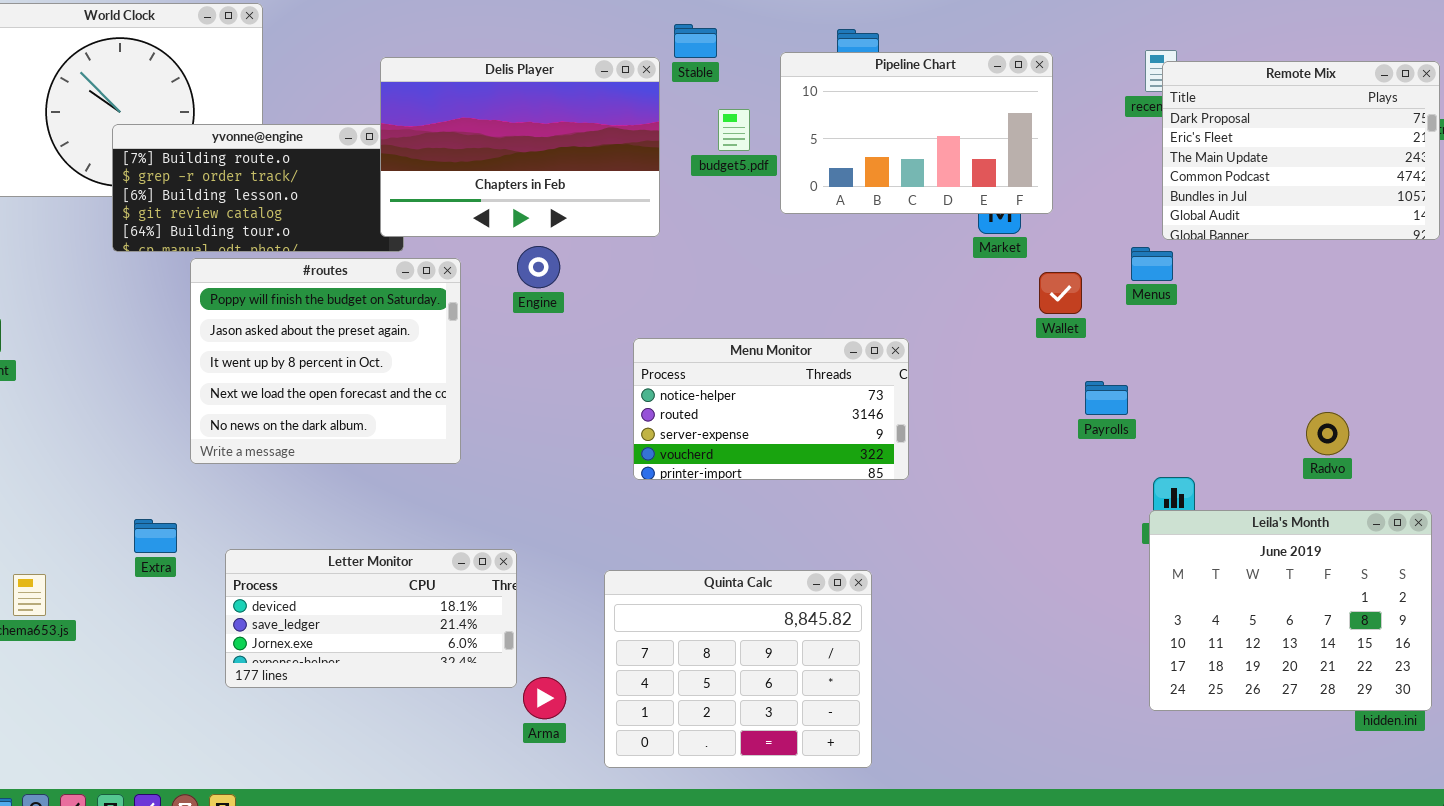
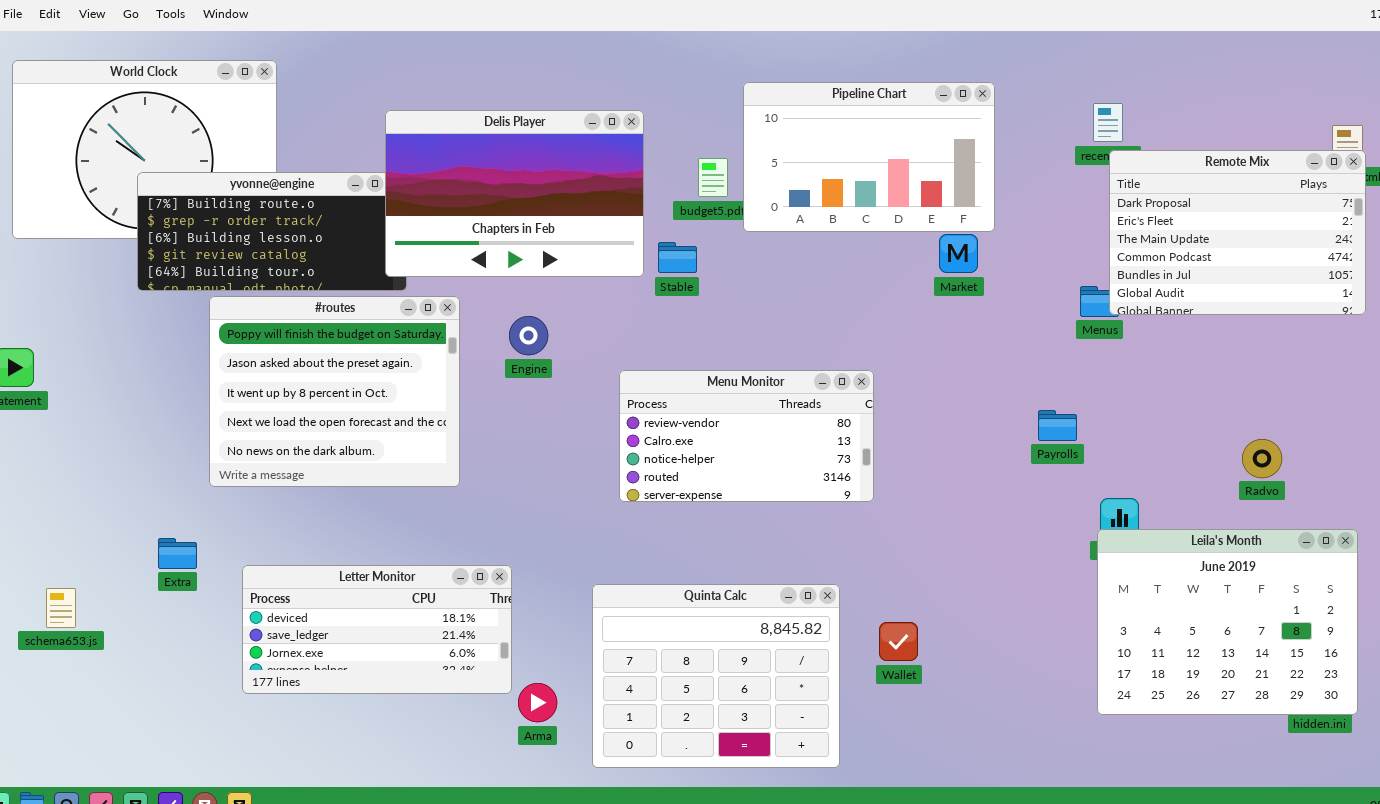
Stable: [674,24,717,58] -> [658,242,697,273], moved
Pipeline Chart: [780,52,1053,214] -> [743,82,995,232], moved
Remote Mix: [1162,61,1440,240] -> [1109,150,1366,315], moved
Engine: [517,246,560,288] -> [509,316,548,355], moved
Wallet: [1039,272,1082,314] -> [879,622,918,661], moved
Menu Monitor: [633,338,909,480] -> [619,370,874,502], scrolled up 2 rows

